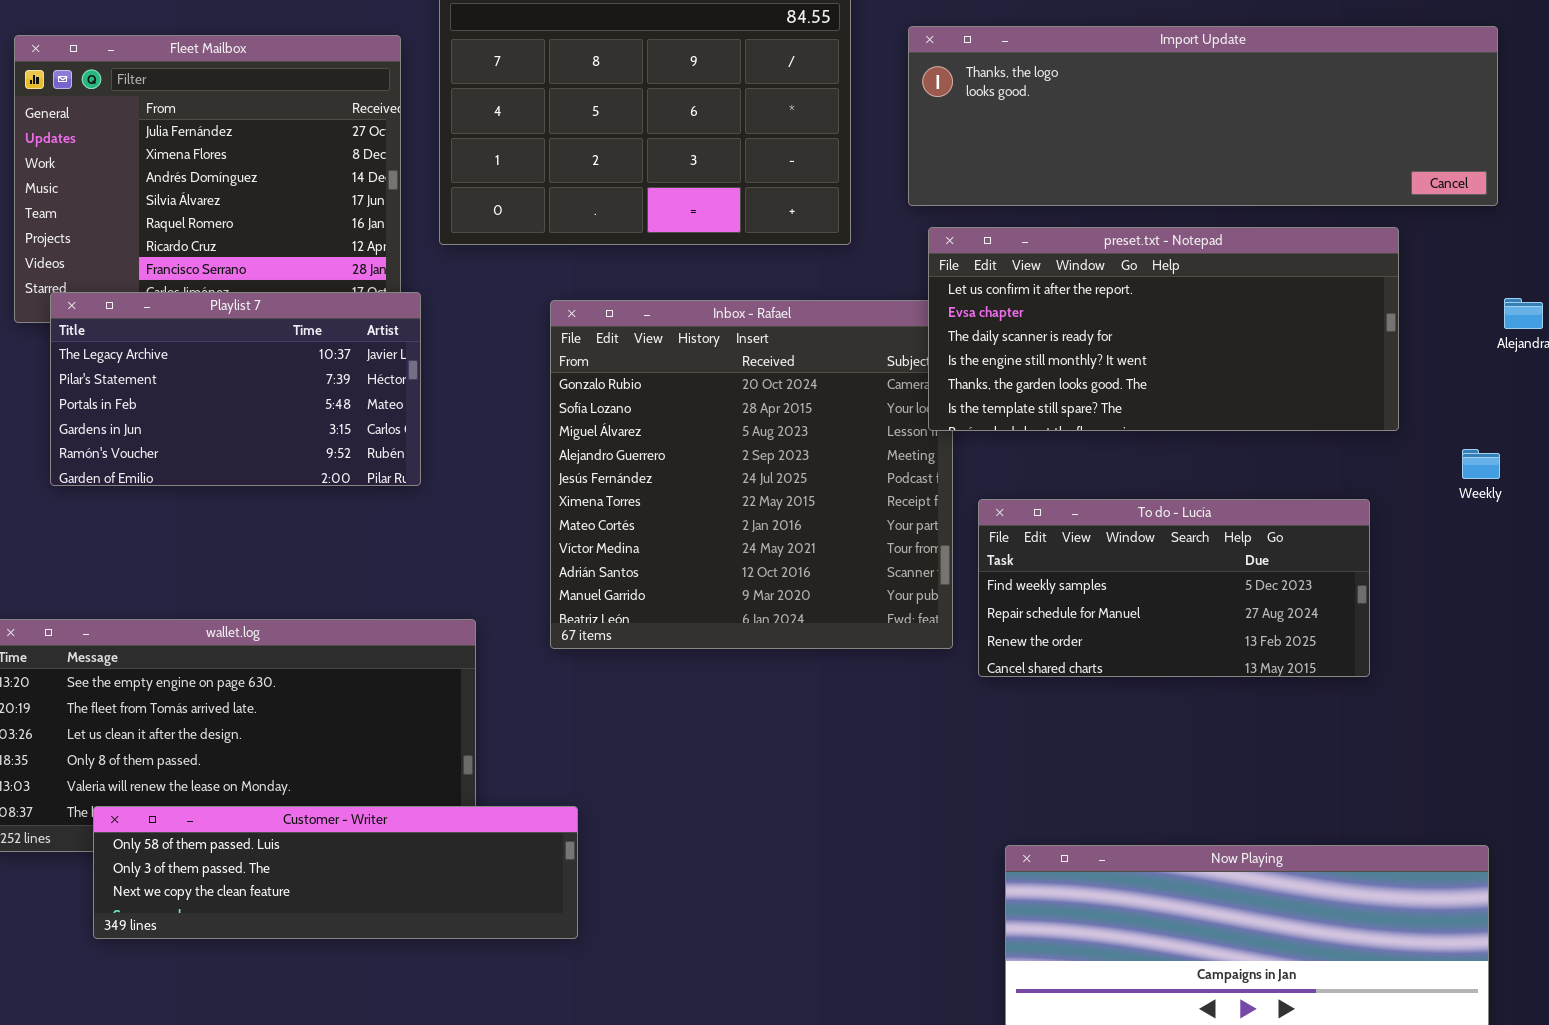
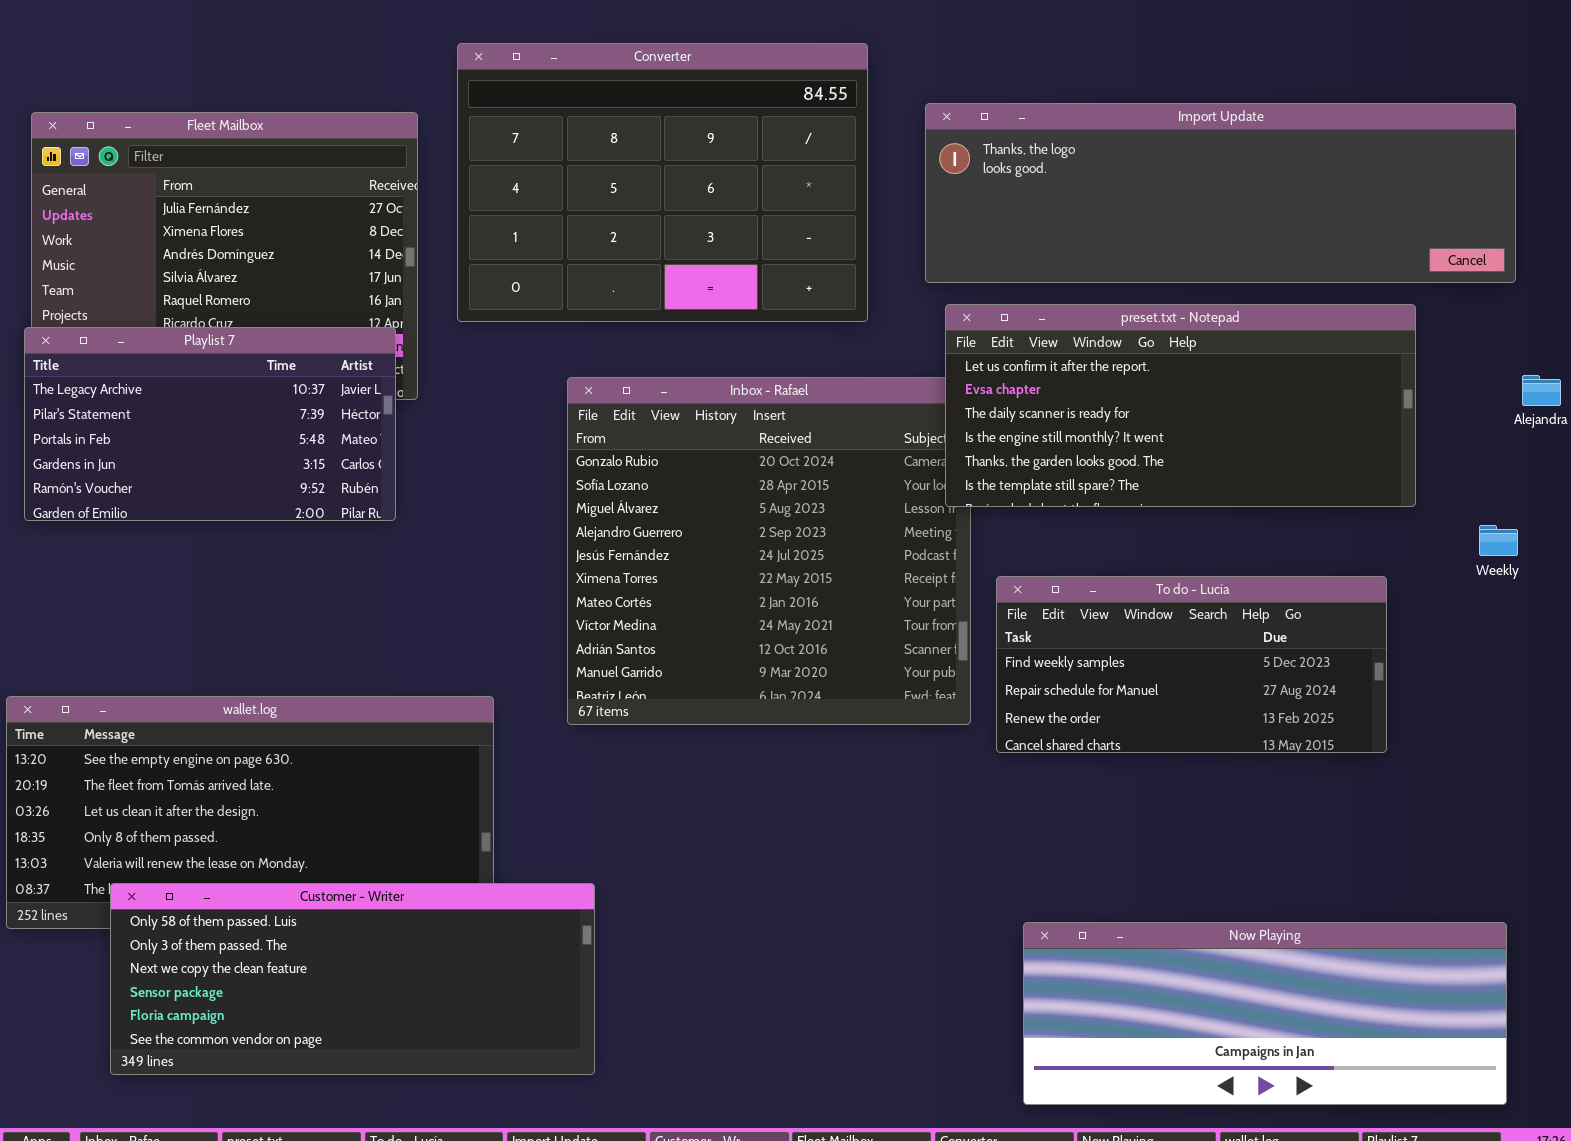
Playlist 7: [50,292,421,486] -> [24,327,396,521], moved
Customer - Writer: [93,806,578,939] -> [110,883,595,1075], resized

